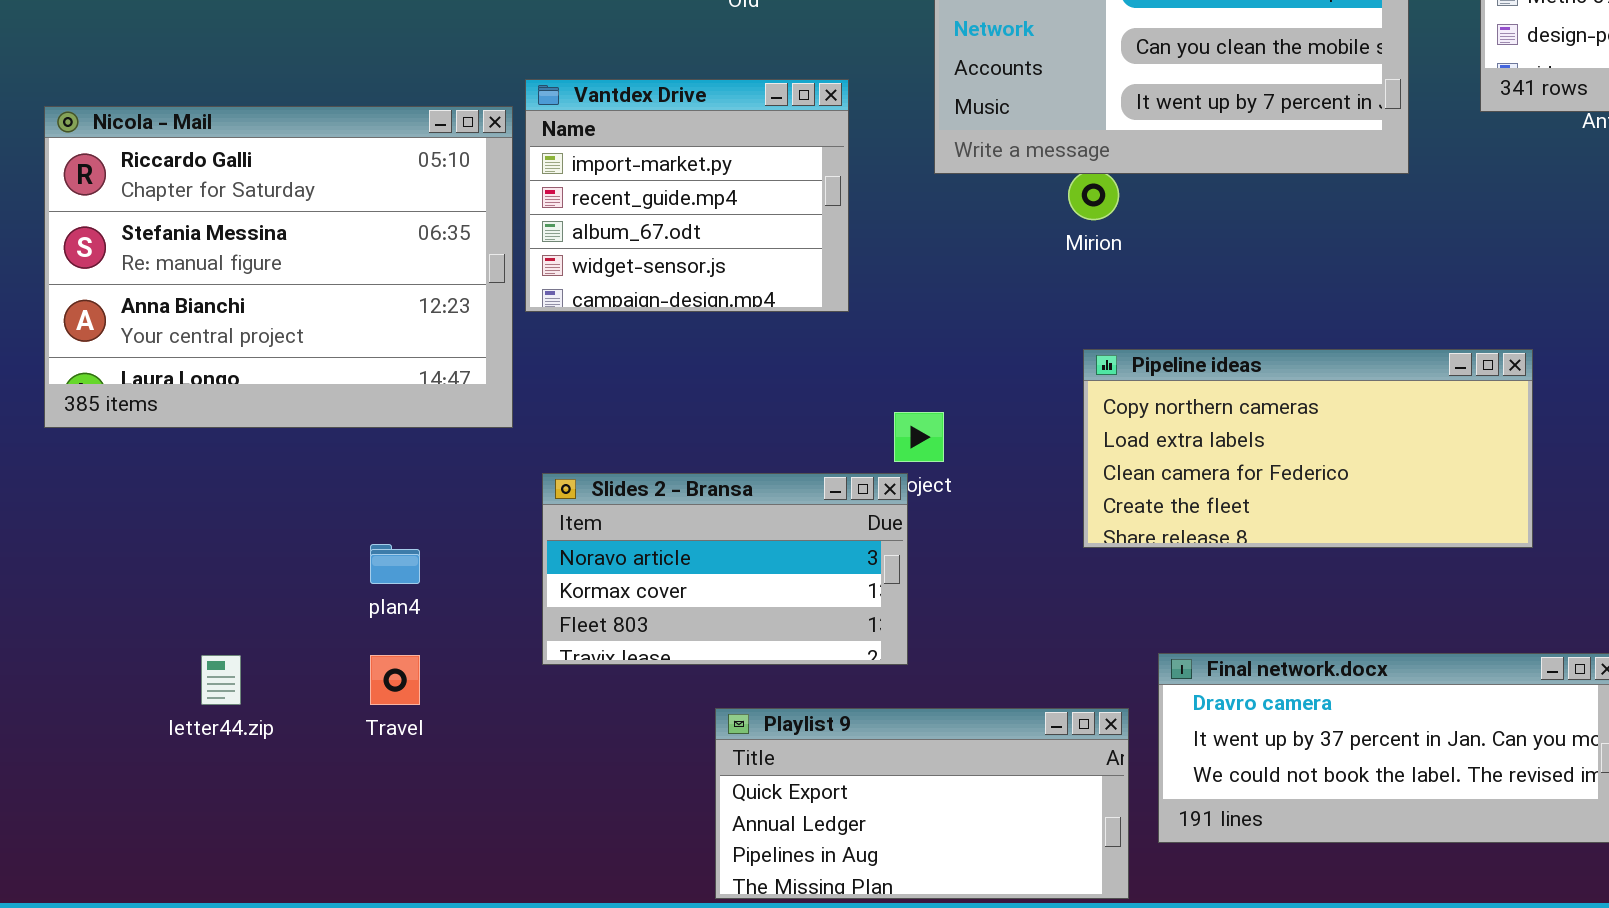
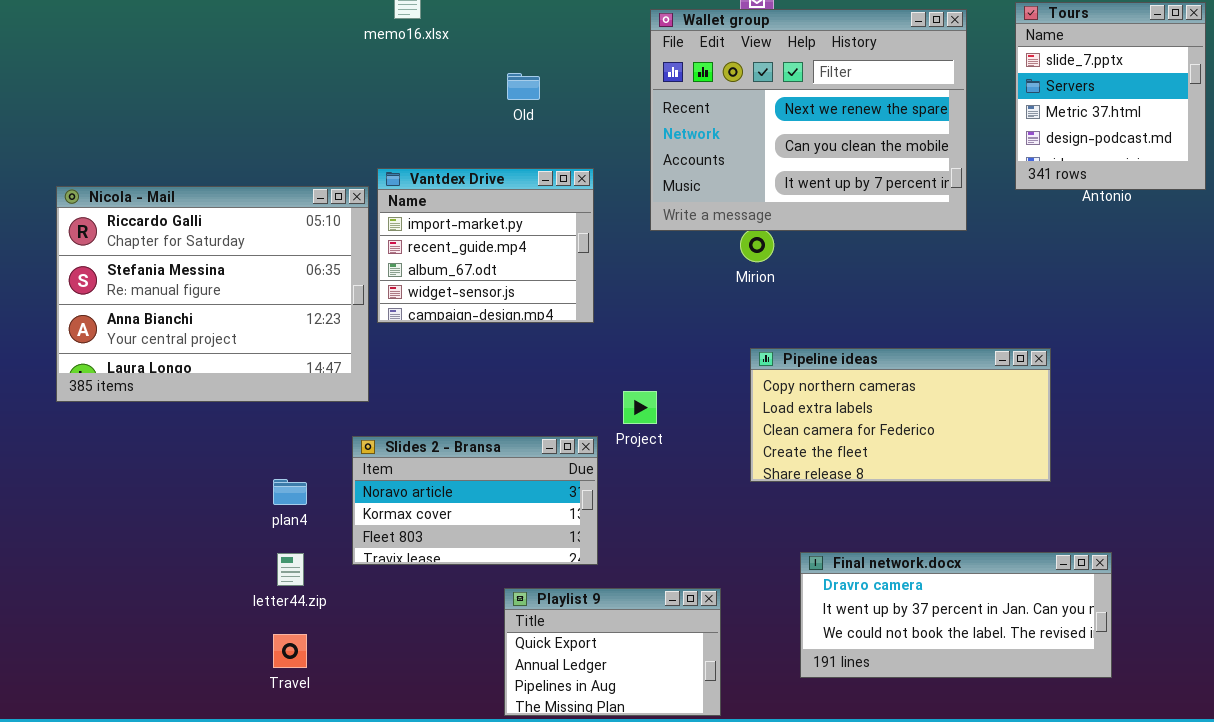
Slides 2 - Bransa: [542,473,908,665] -> [352,436,598,565], moved
letter44.zip: [201,655,241,705] -> [277,553,304,586], moved
Travel: [370,655,420,705] -> [273,634,307,668], moved
Playlist 9: [715,708,1129,899] -> [504,588,721,716], resized

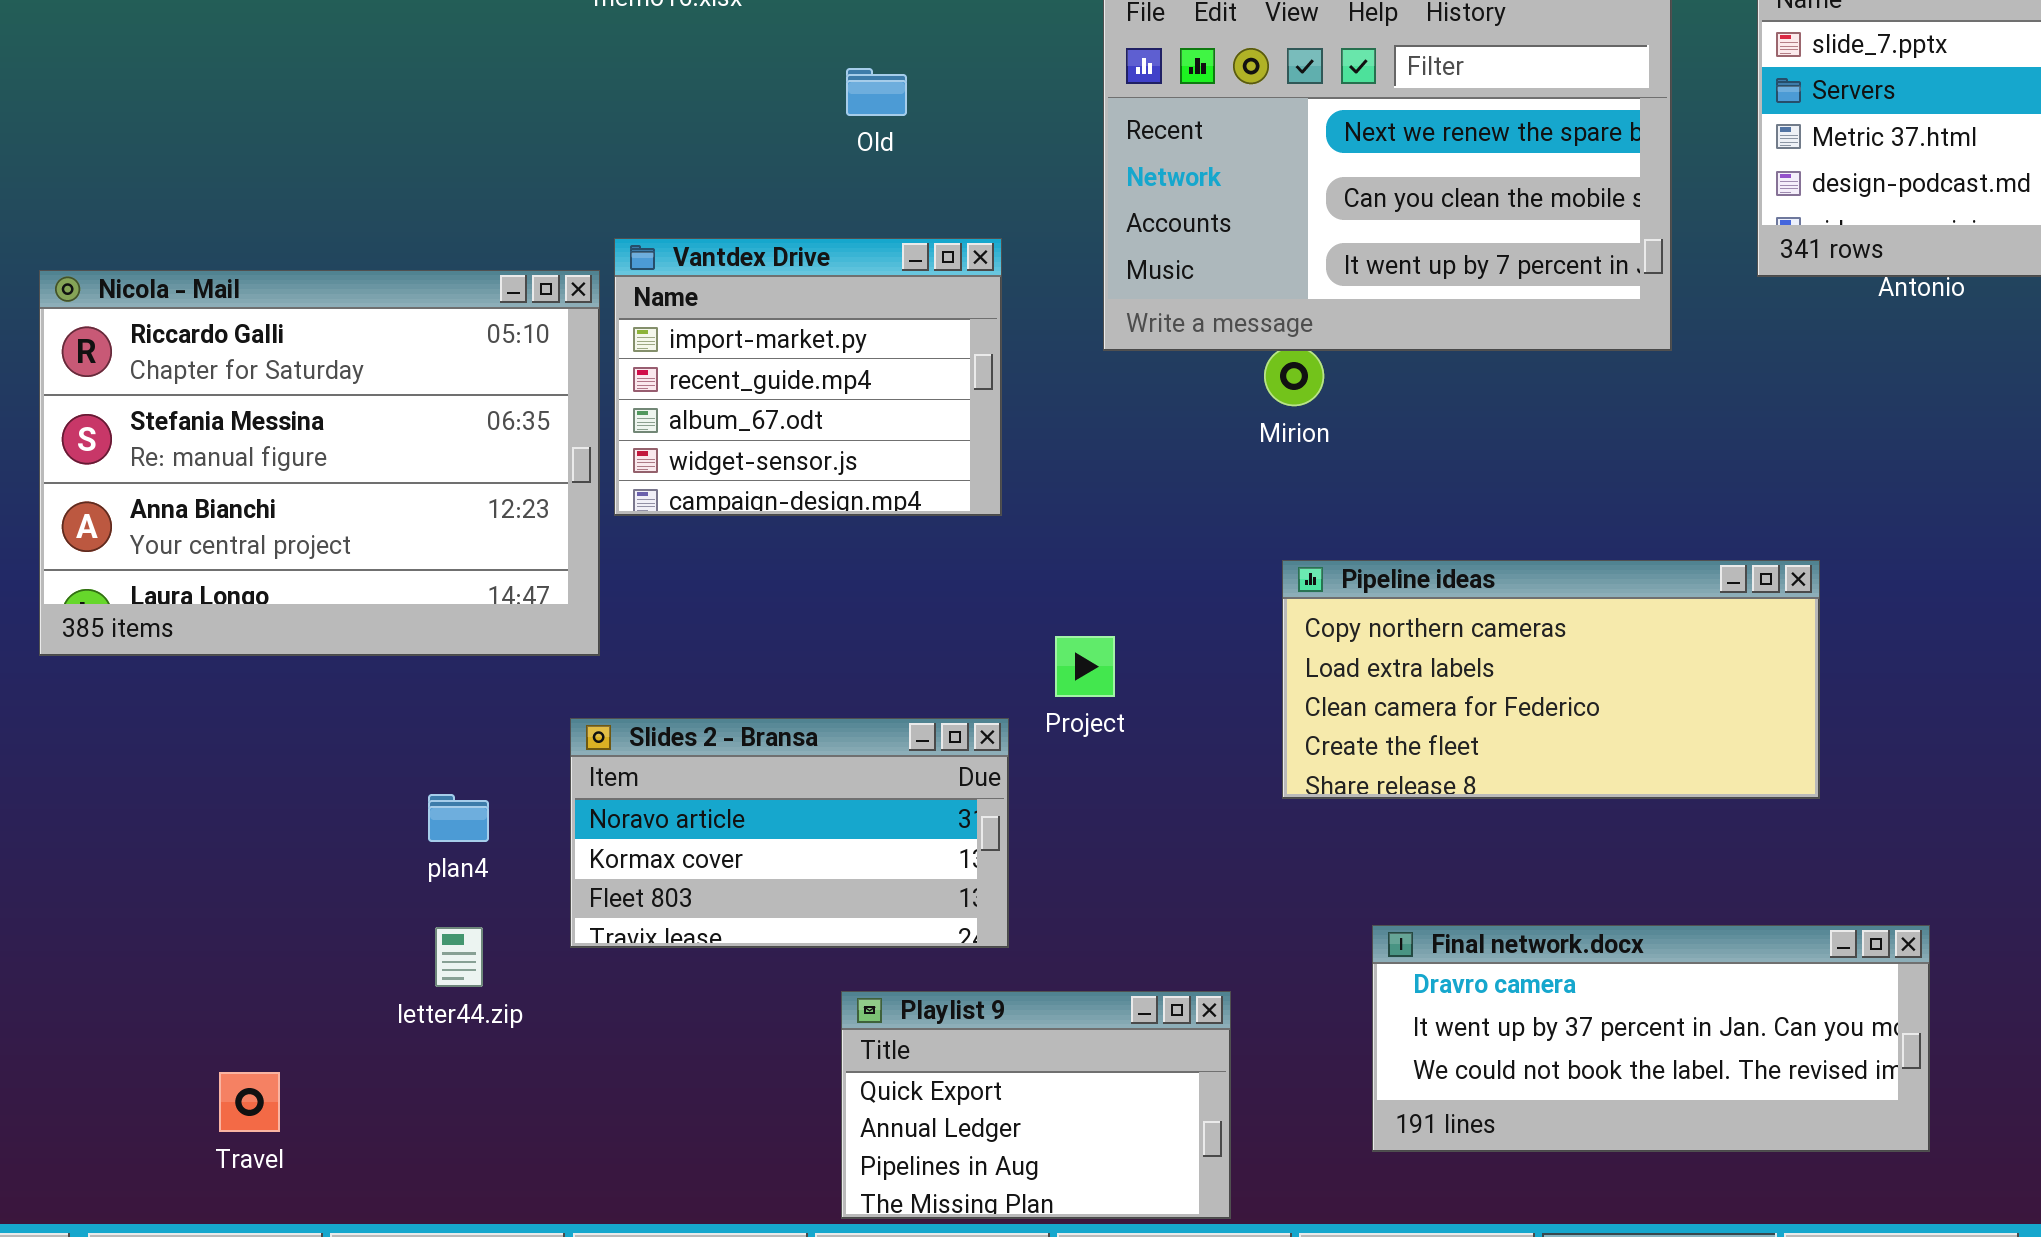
Travel: [273,634,307,668] -> [219,1072,280,1132], moved

